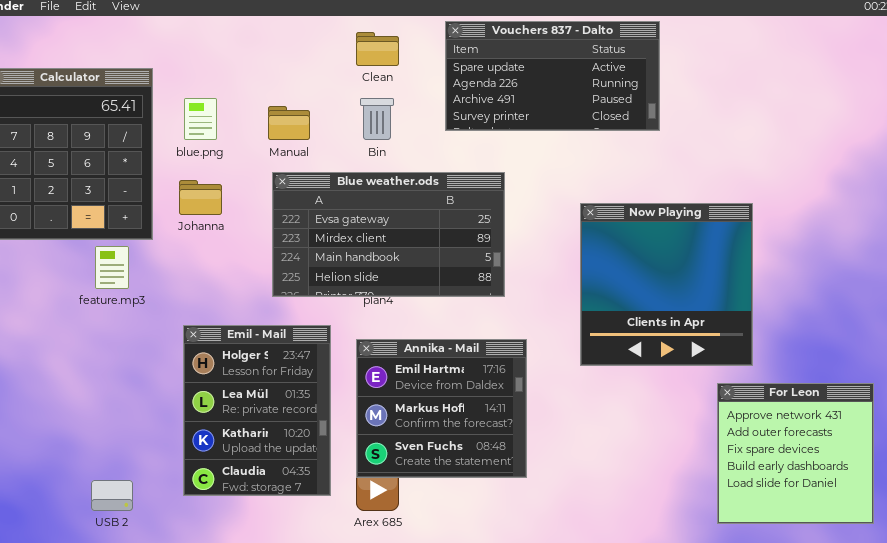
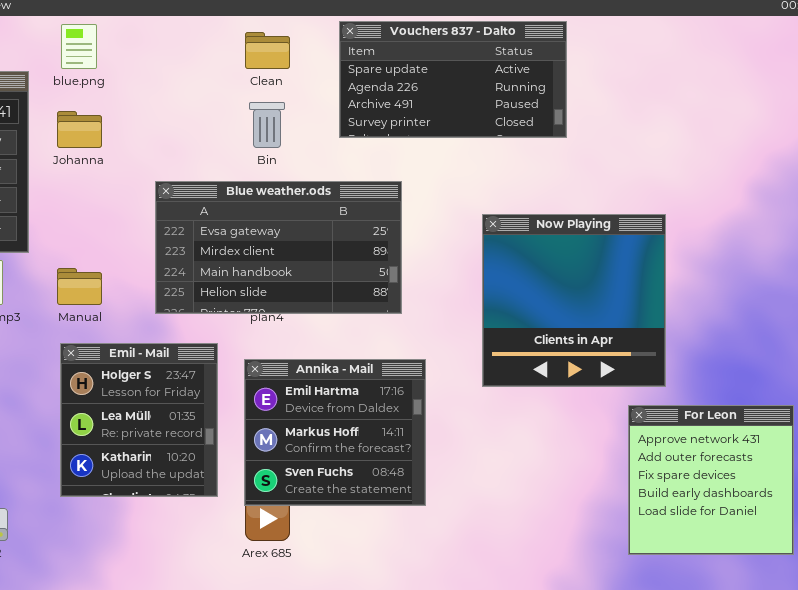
blue.png: [184,98,217,140] -> [61,24,97,69], moved
Manual: [268,106,310,140] -> [57,268,102,305], moved
Johanna: [179,180,222,215] -> [57,111,102,148], moved
Emil - Mail: [183,325,331,496] -> [60,343,218,497], resized

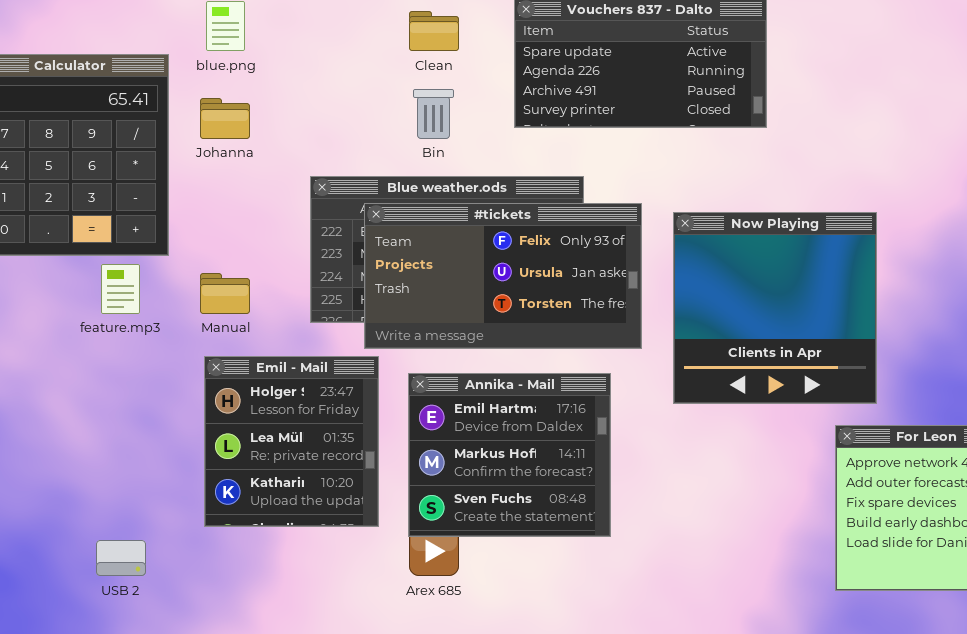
#tickets: none -> [364,203,642,349], opened

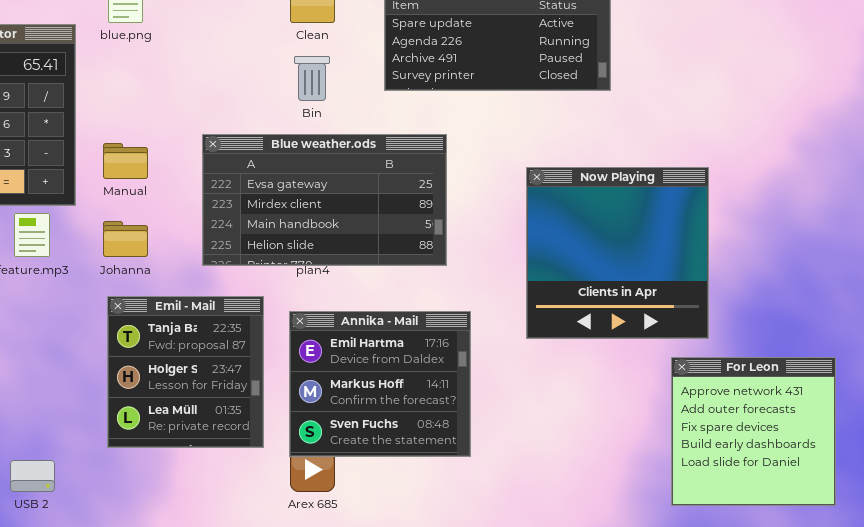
Johanna: [200,98,250,139] -> [103,221,148,257], moved
#tickets: [364,203,642,349] -> none, closed
Manual: [200,273,250,314] -> [103,143,148,179], moved
Emil - Mail: [204,356,379,527] -> [107,296,264,448], scrolled up 1 row

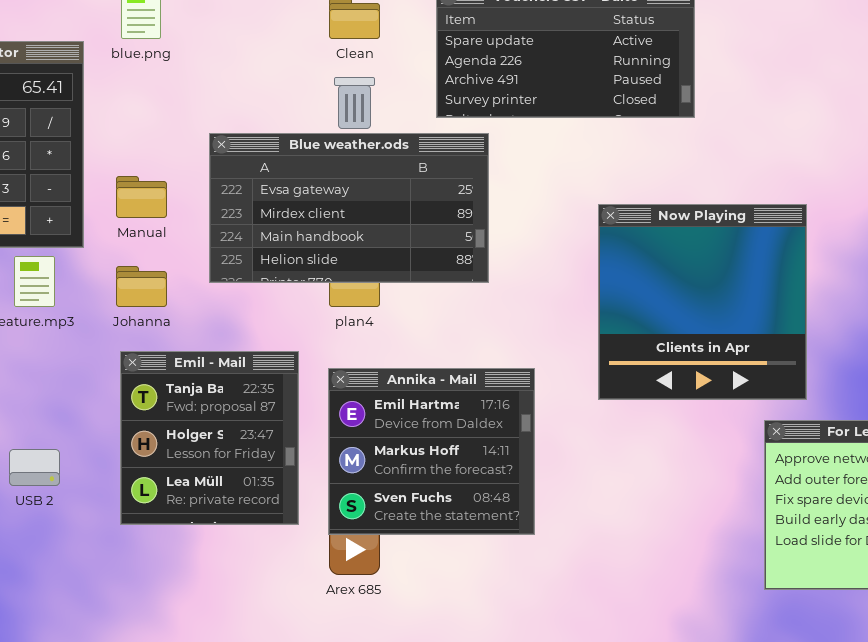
Blue weather.ods: [202,134,447,266] -> [209,133,489,283], moved
USB 2: [10,460,55,492] -> [9,449,60,486], moved

